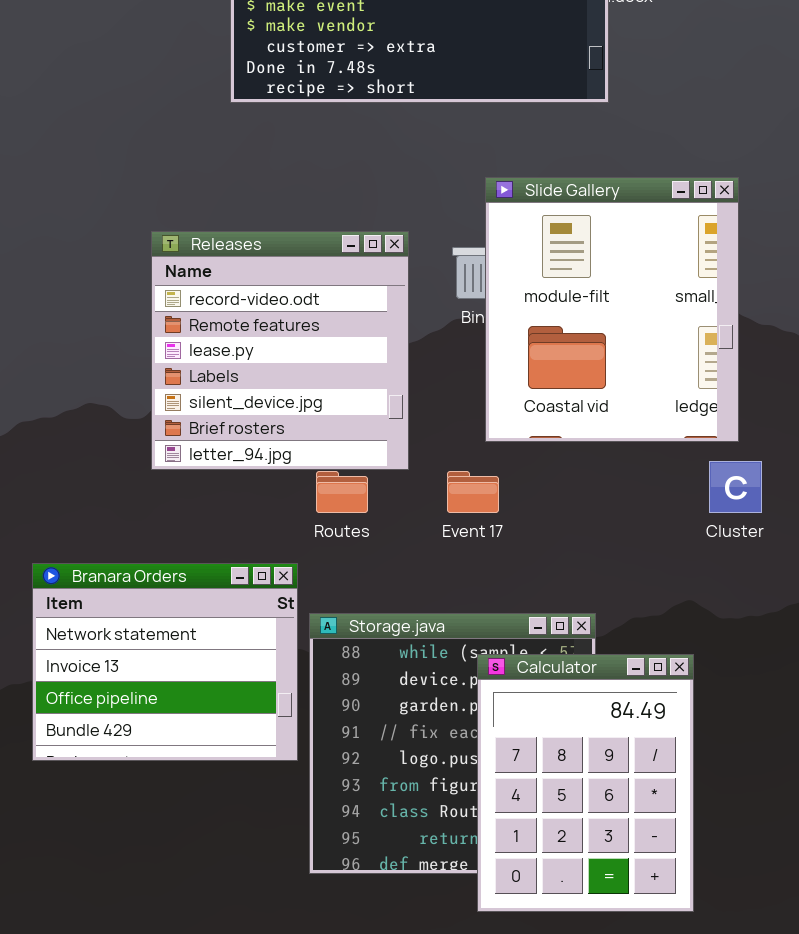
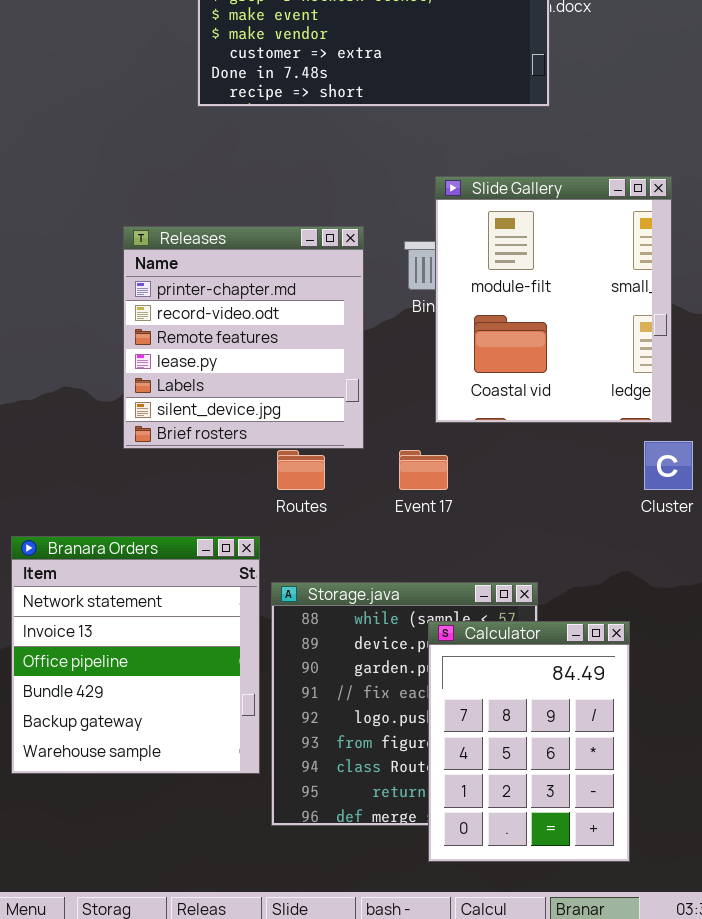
Releases: [151,231,409,470] -> [123,226,364,449], scrolled up 1 row
Branara Orders: [32,563,298,761] -> [11,536,260,774], resized

